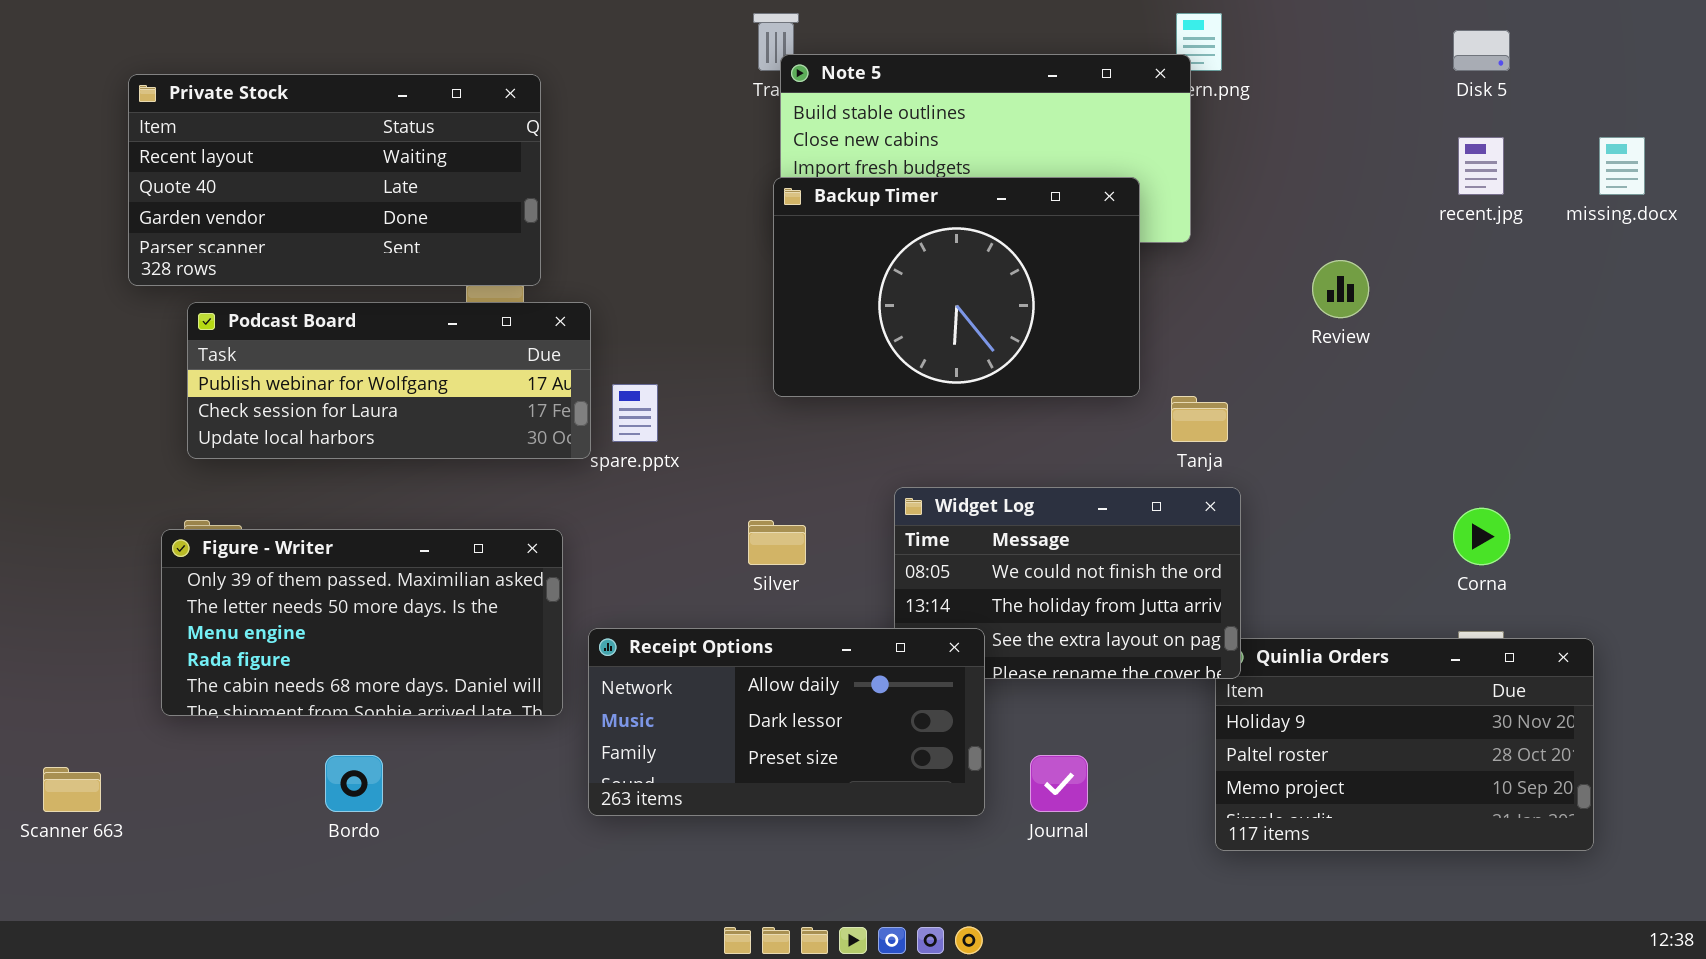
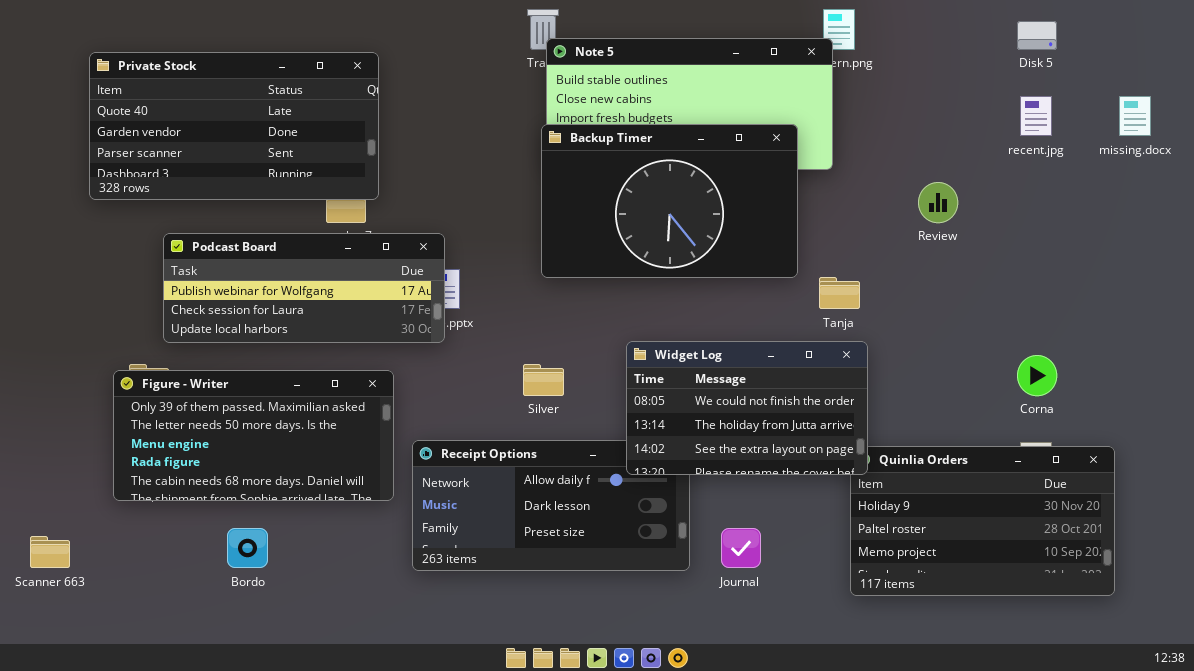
Private Stock: [128,74,541,286] -> [89,52,379,200], scrolled down 1 row
Podcast Board: [187,302,591,459] -> [163,233,445,343], moved
Widget Log: [894,487,1241,679] -> [626,341,868,475], raised

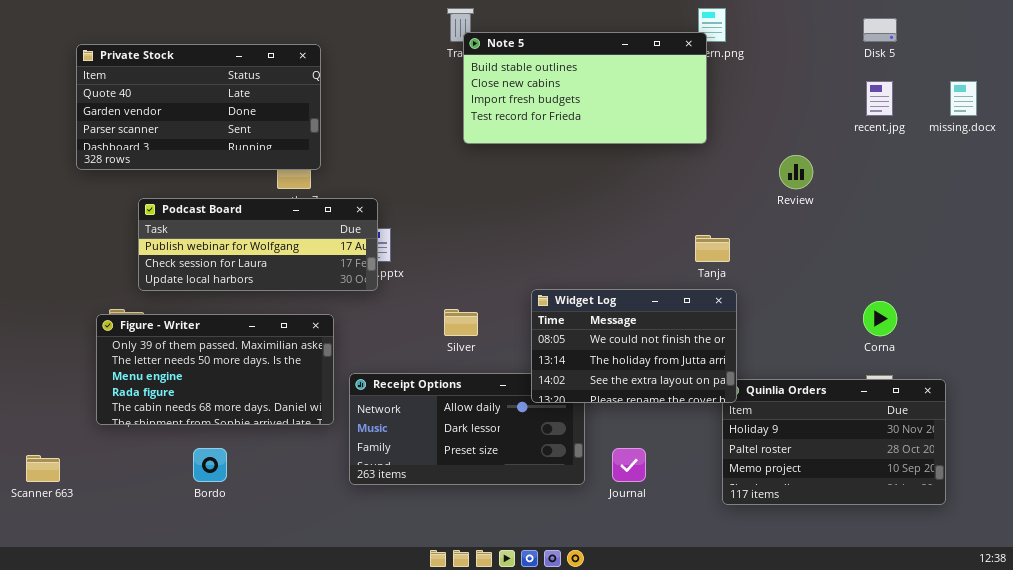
Backup Timer: [541,124,798,278] -> none, closed

